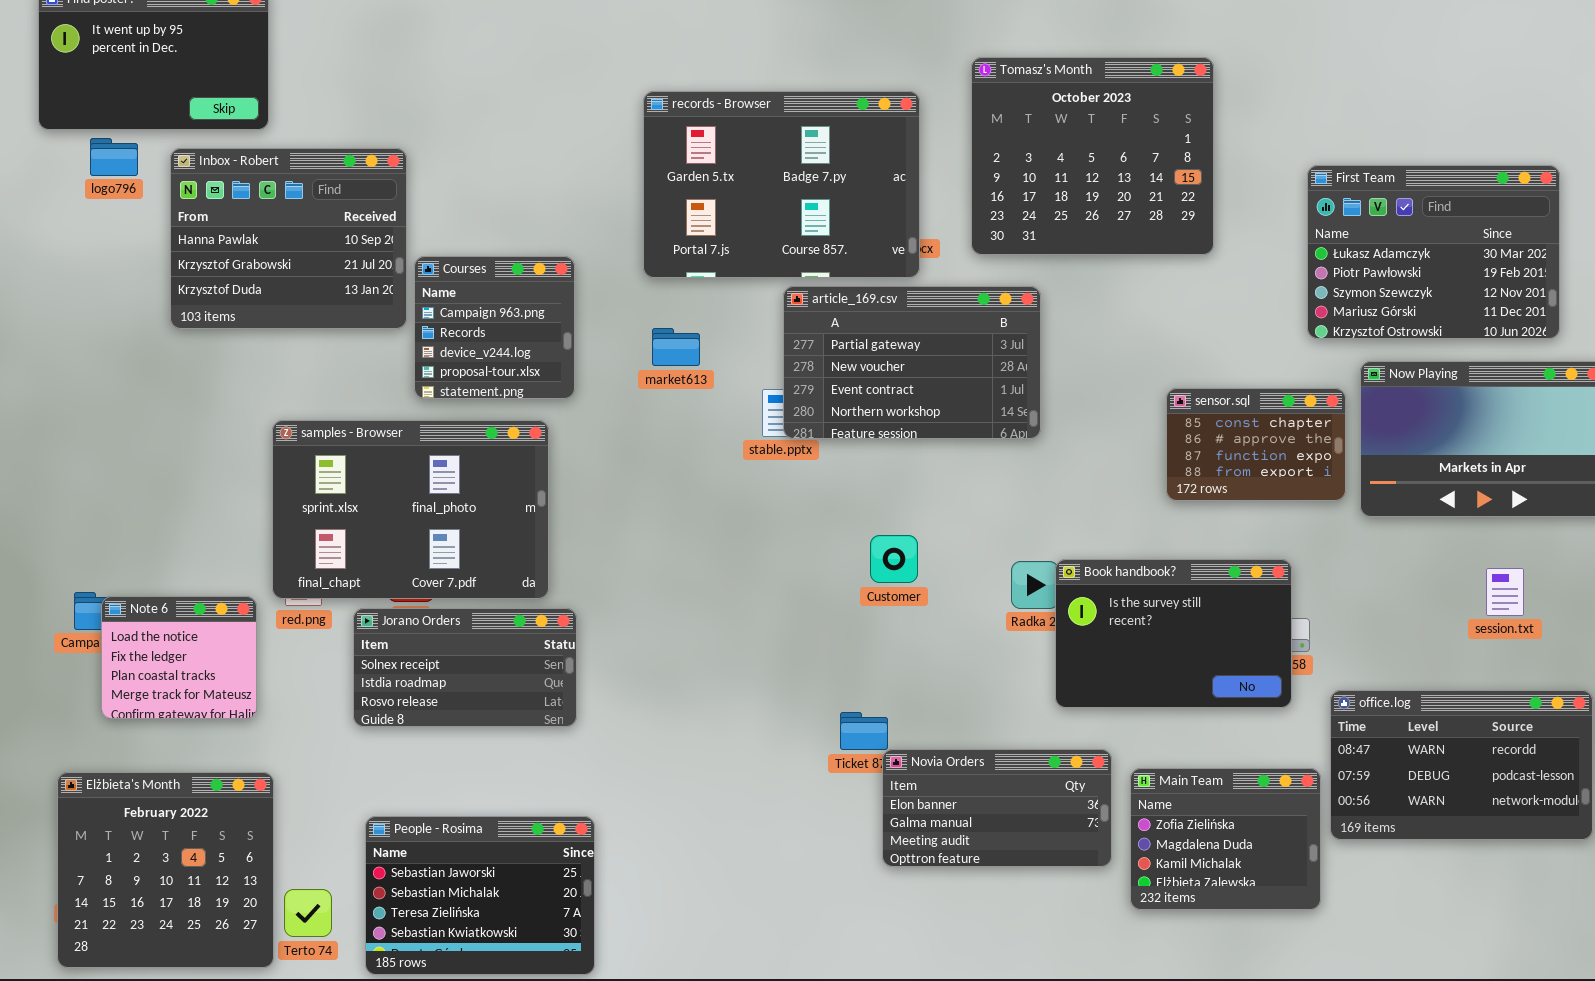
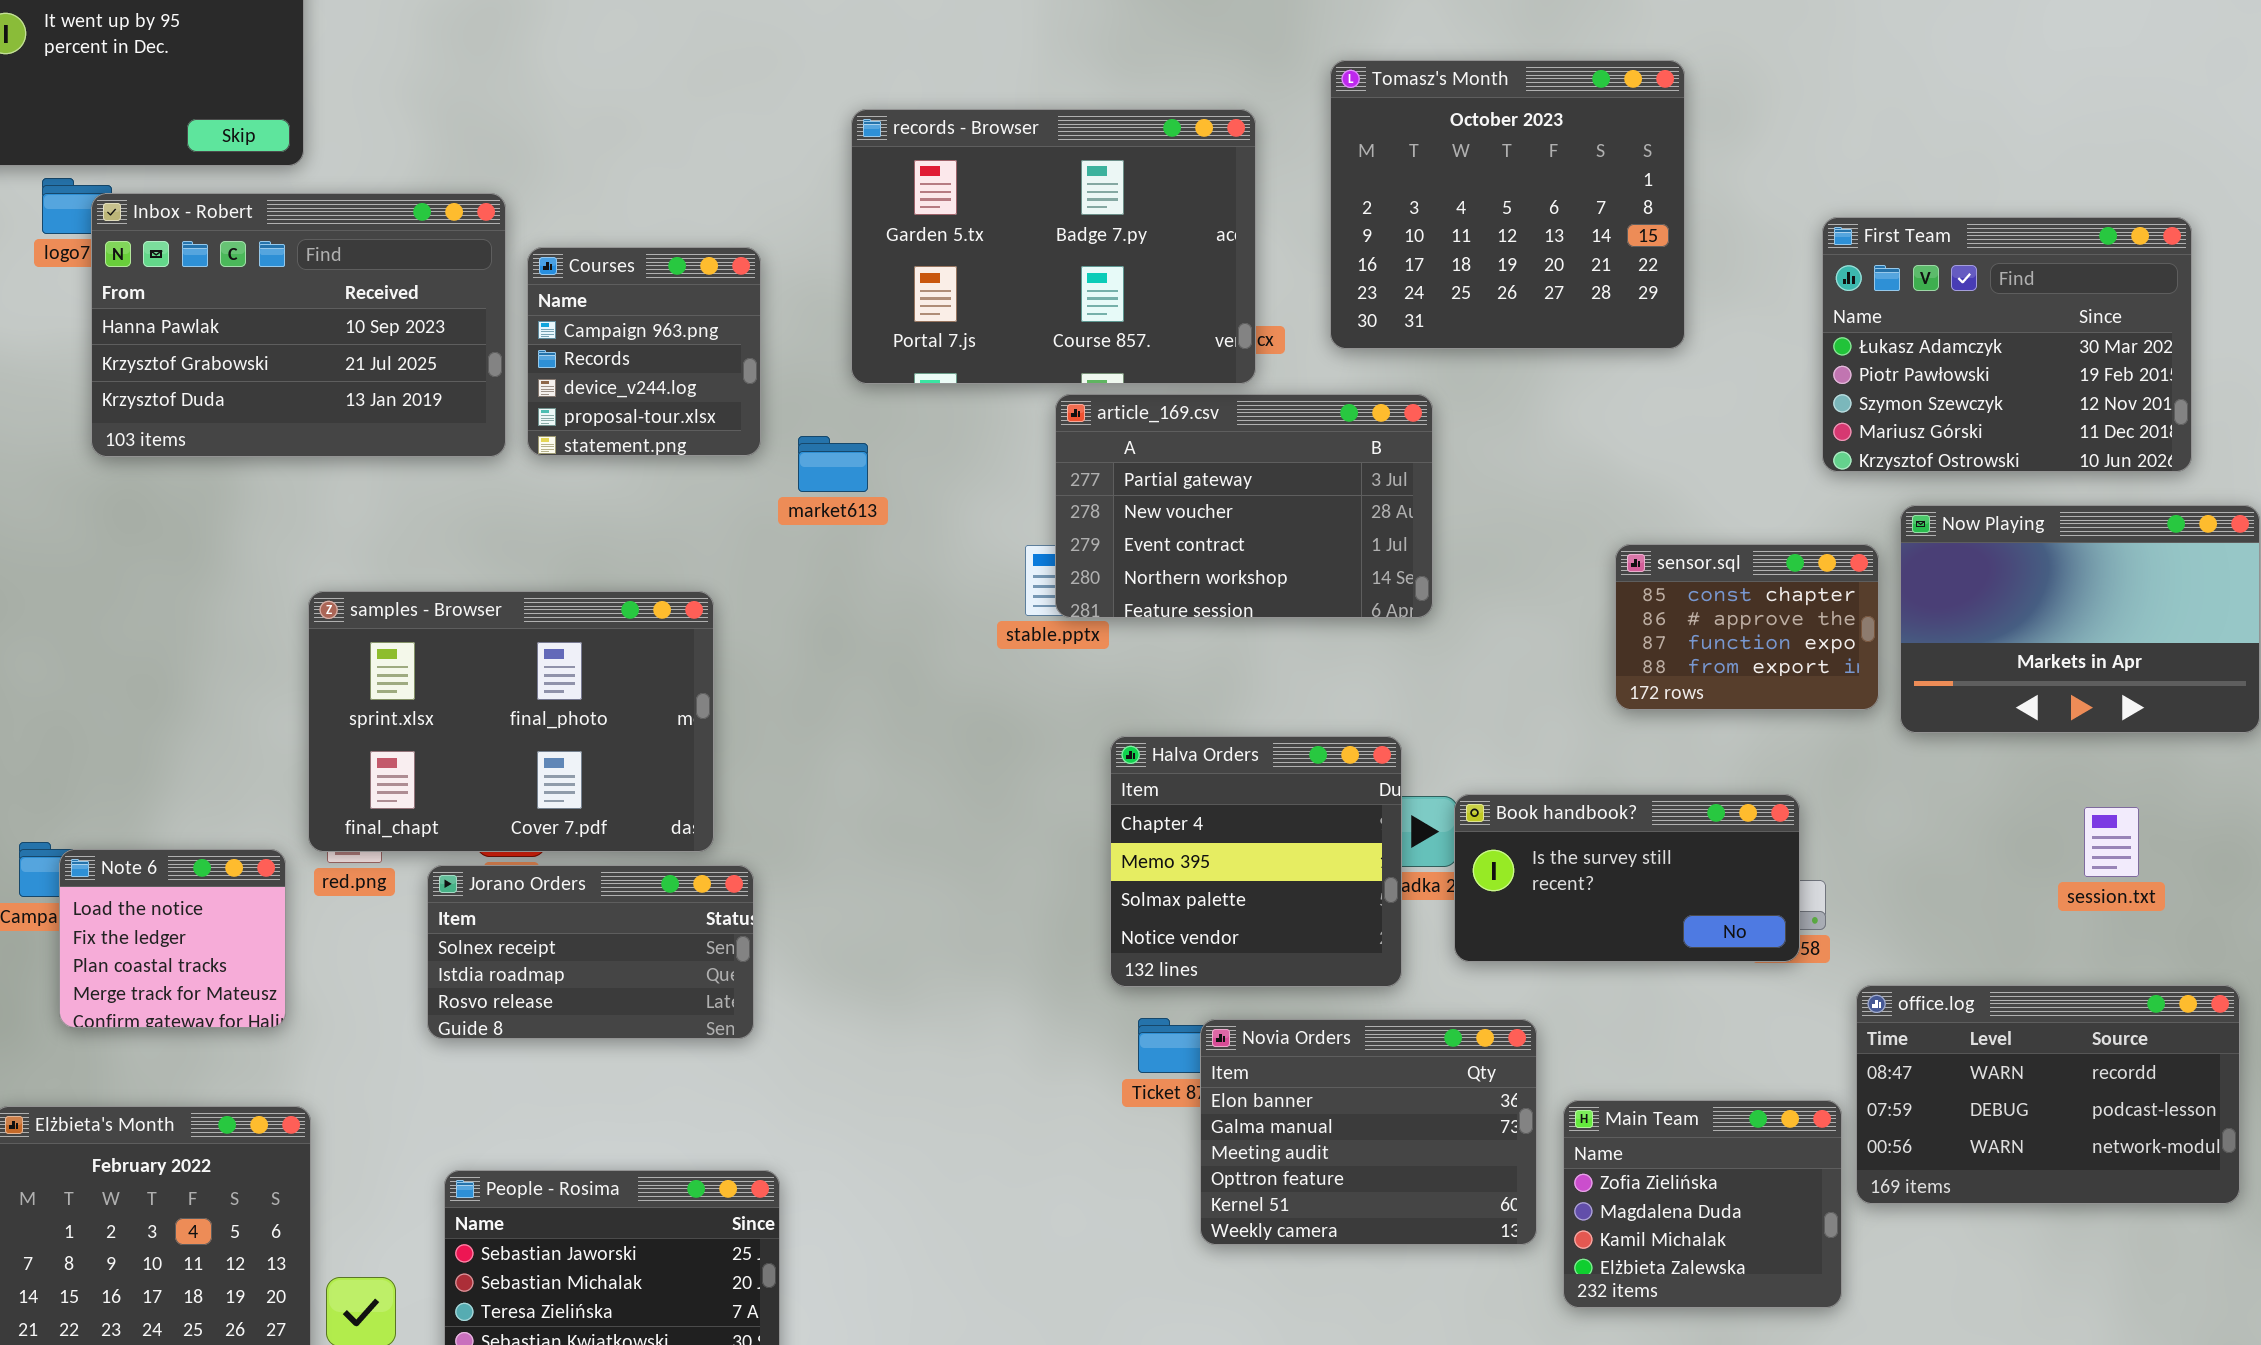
Inbox - Robert: [170,148,407,329] -> [91,193,506,457], resized
Courses: [414,256,575,399] -> [527,247,761,456], moved
market613: [652,328,700,366] -> [798,436,868,492], moved
Halva Orders: none -> [1110,736,1402,987], opened
Book handbook?: [1055,559,1292,708] -> [1454,794,1800,962], resized
Novia Orders: [882,749,1112,867] -> [1200,1019,1537,1245], resized

